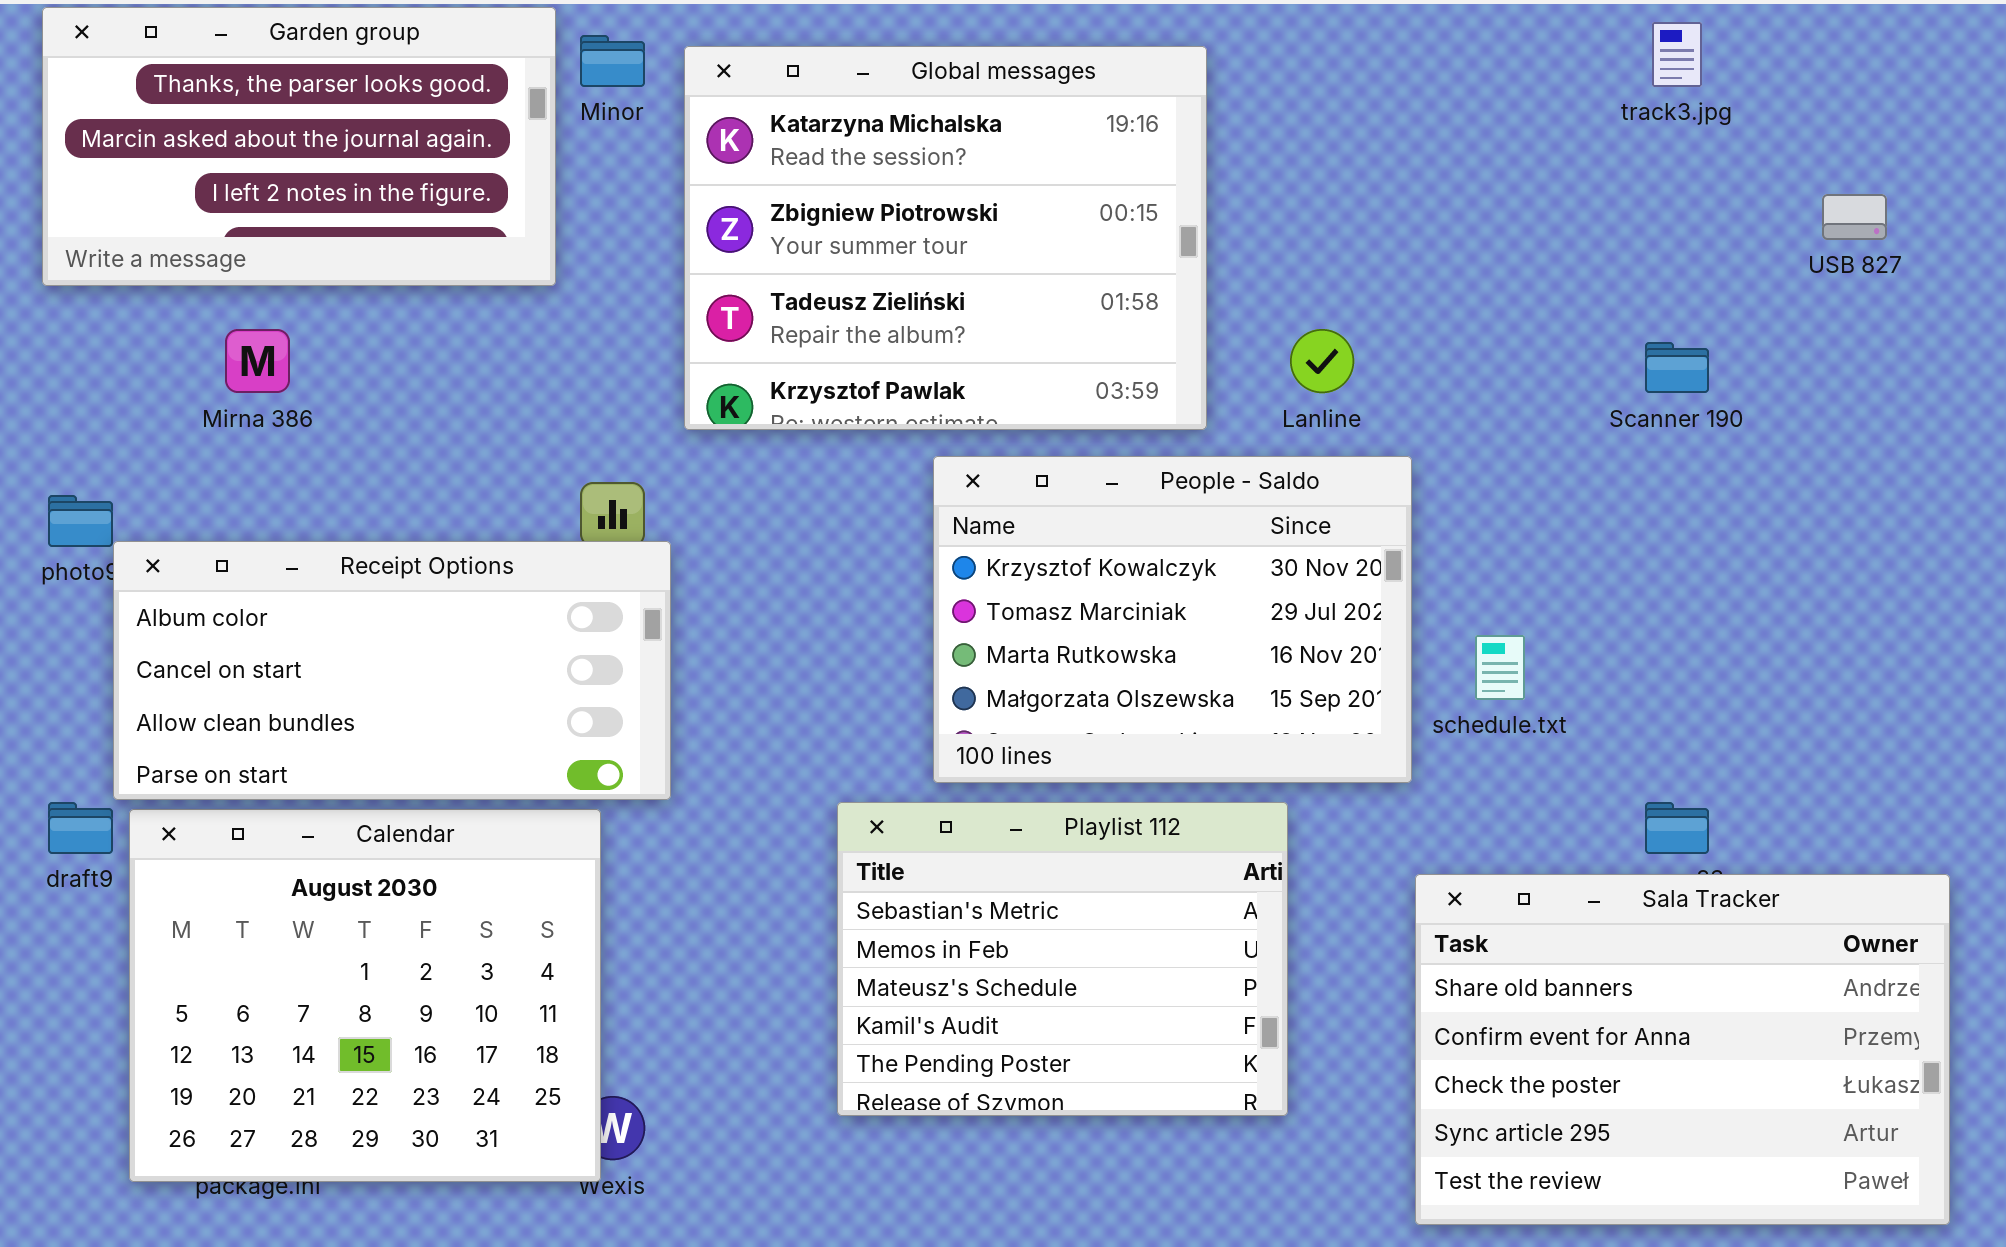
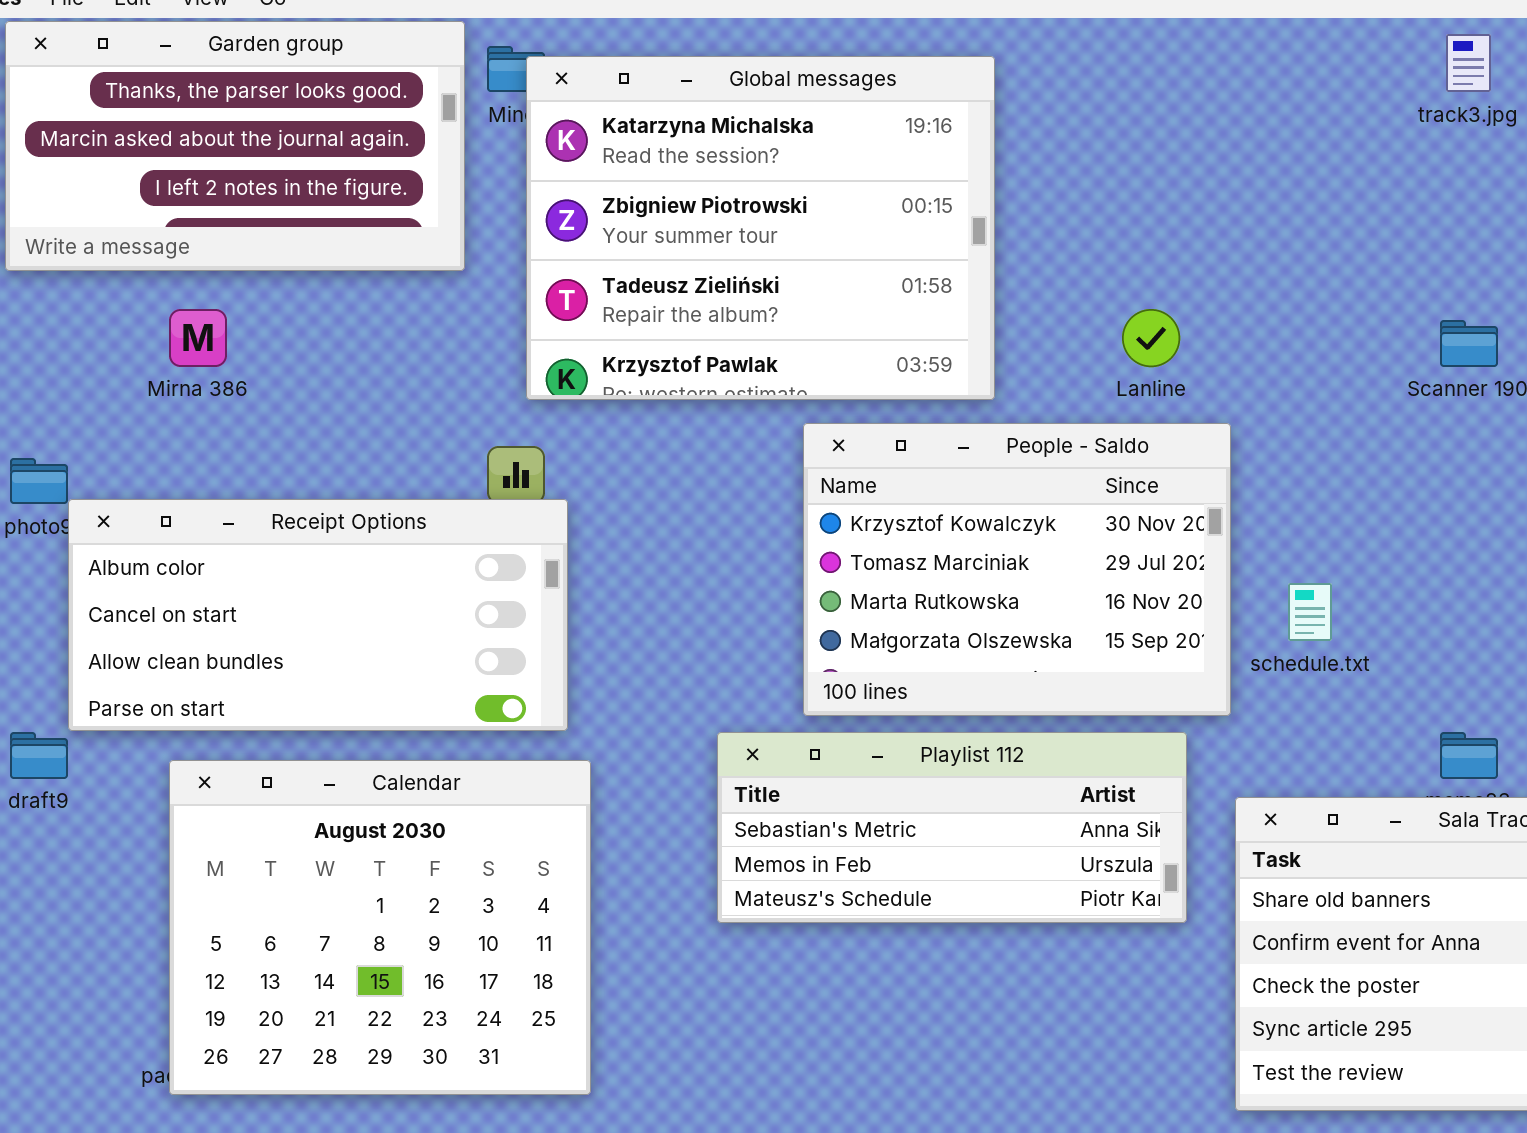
Global messages: [684,46,1207,430] -> [526,56,995,400], moved
Playlist 112: [837,802,1288,1116] -> [717,732,1187,923], resized
Calendar: [129,809,601,1182] -> [169,760,591,1095], moved

